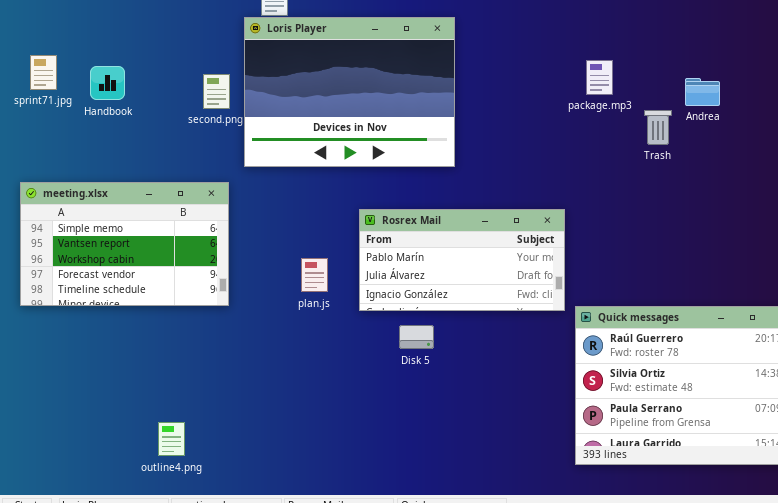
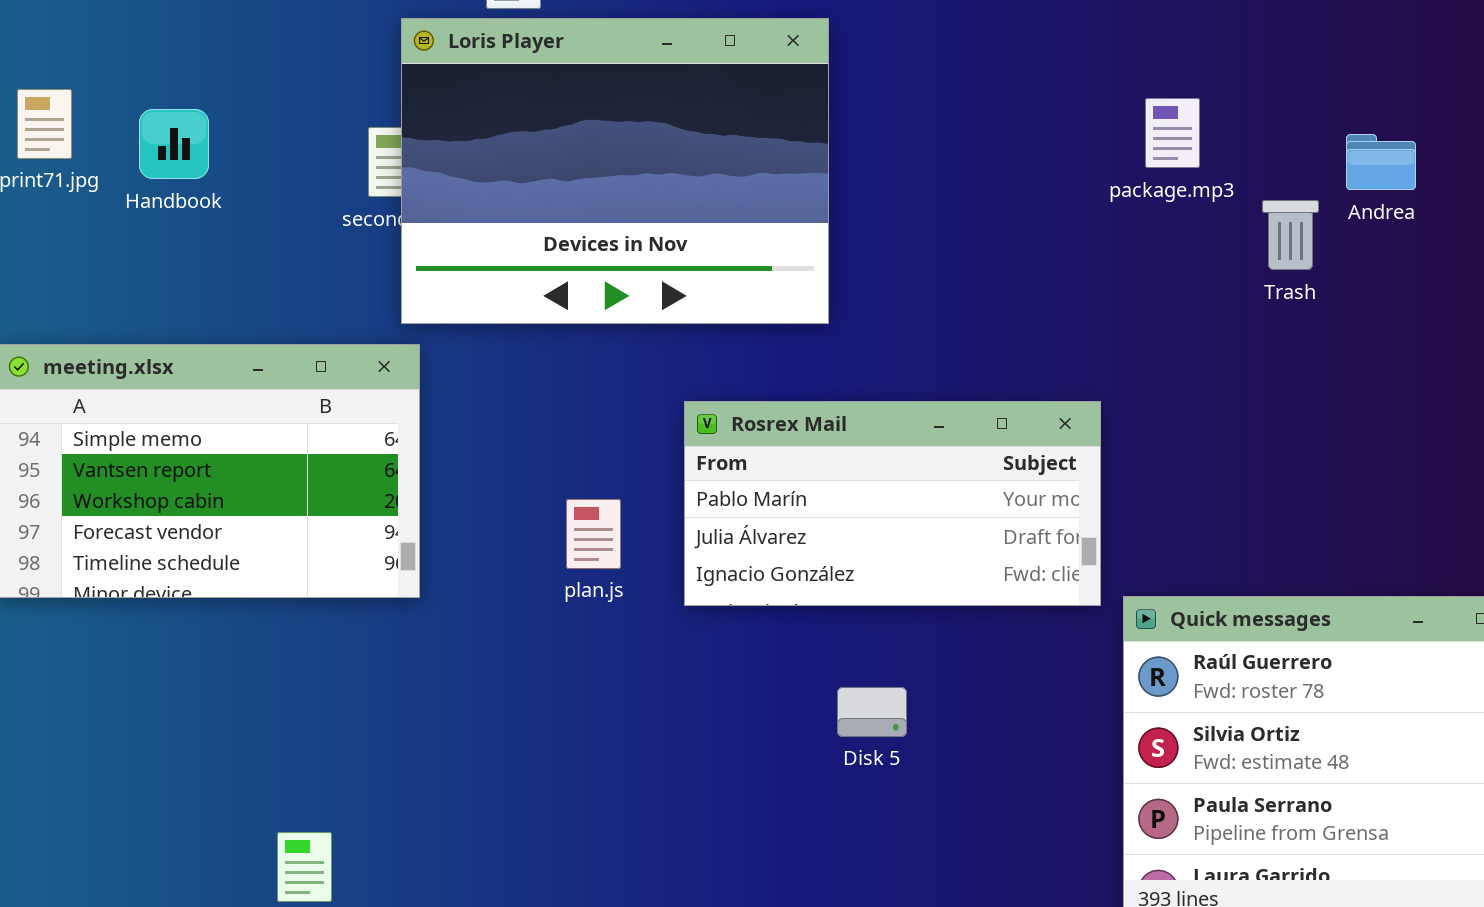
Loris Player: [244,17,455,167] -> [401,18,829,324], moved
Disk 5: [399,325,434,349] -> [837,687,907,737], moved

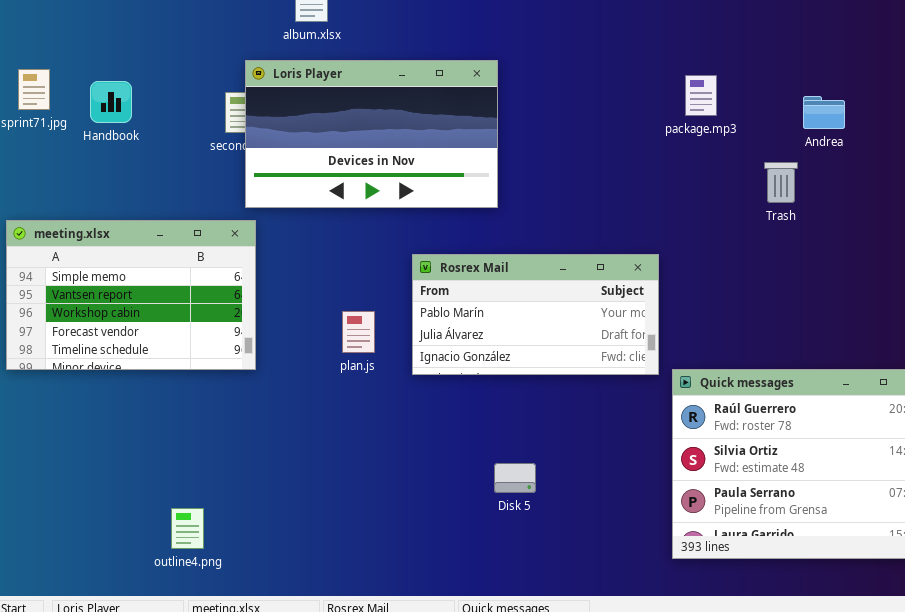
Loris Player: [401,18,829,324] -> [245,60,498,208], resized
Trash: [1262,200,1319,270] -> [764,162,798,203], moved
Disk 5: [837,687,907,737] -> [494,463,536,493], moved

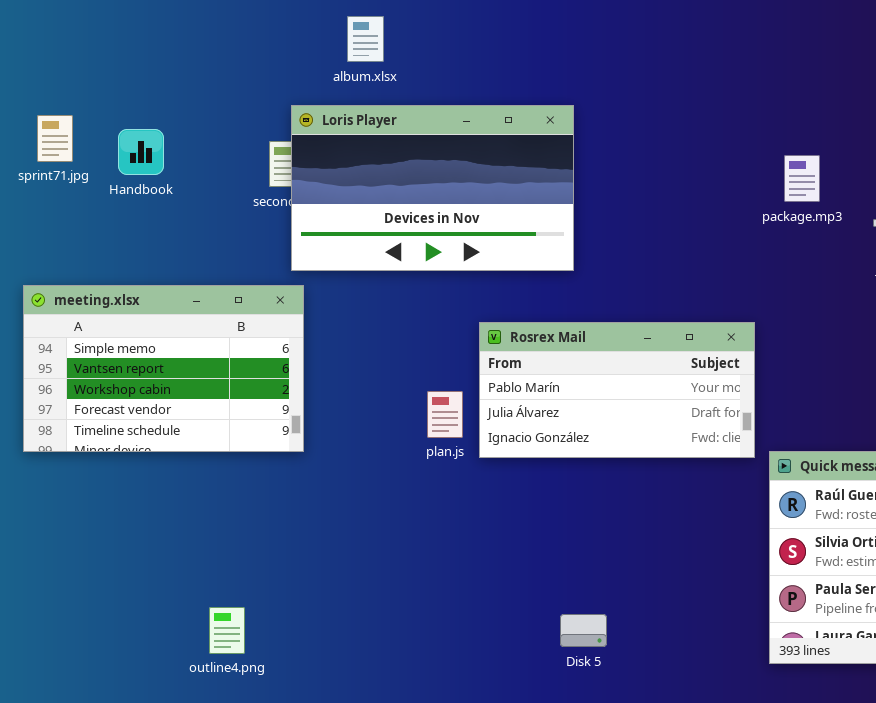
package.mp3: [685,75,717,116] -> [784,155,820,202], moved
plan.js: [342,311,375,353] -> [427,391,463,438], moved
Disk 5: [494,463,536,493] -> [560,614,607,647], moved

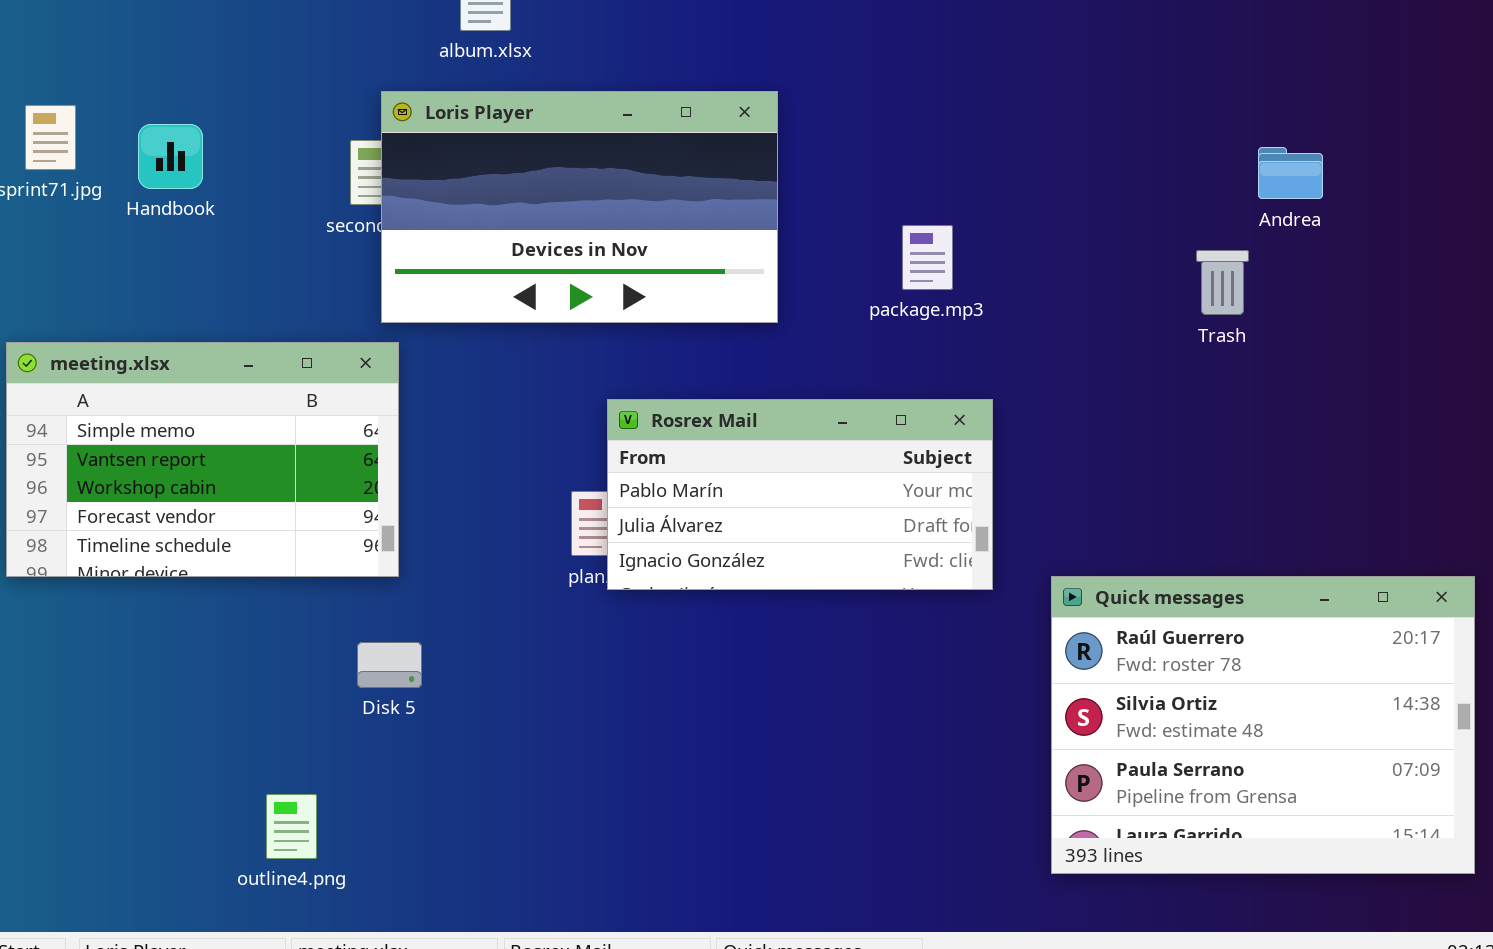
package.mp3: [784,155,820,202] -> [902,225,953,290], moved
Rosrex Mail: [479,322,755,458] -> [607,399,993,590], moved
Disk 5: [560,614,607,647] -> [357,642,422,688], moved

